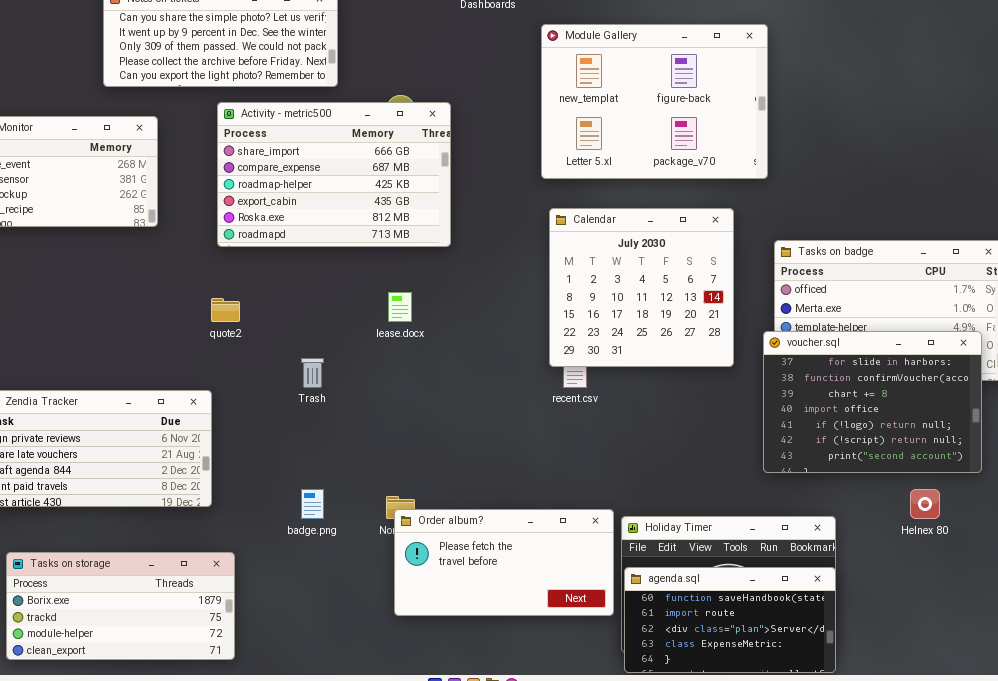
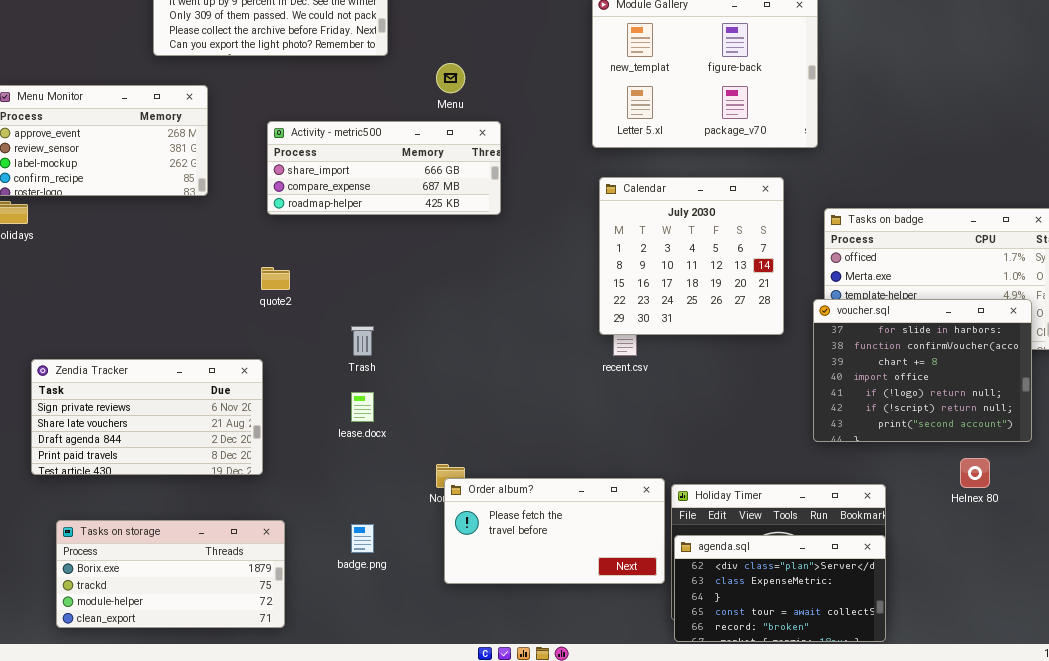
Activity - metric500: [217,102,451,247] -> [267,121,501,215], resized
lease.docx: [388,292,412,322] -> [351,392,374,422], moved
badge.png: [301,489,324,519] -> [351,524,374,553], moved
agenda.sql: [624,567,836,673] -> [674,535,886,642], scrolled down 2 rows

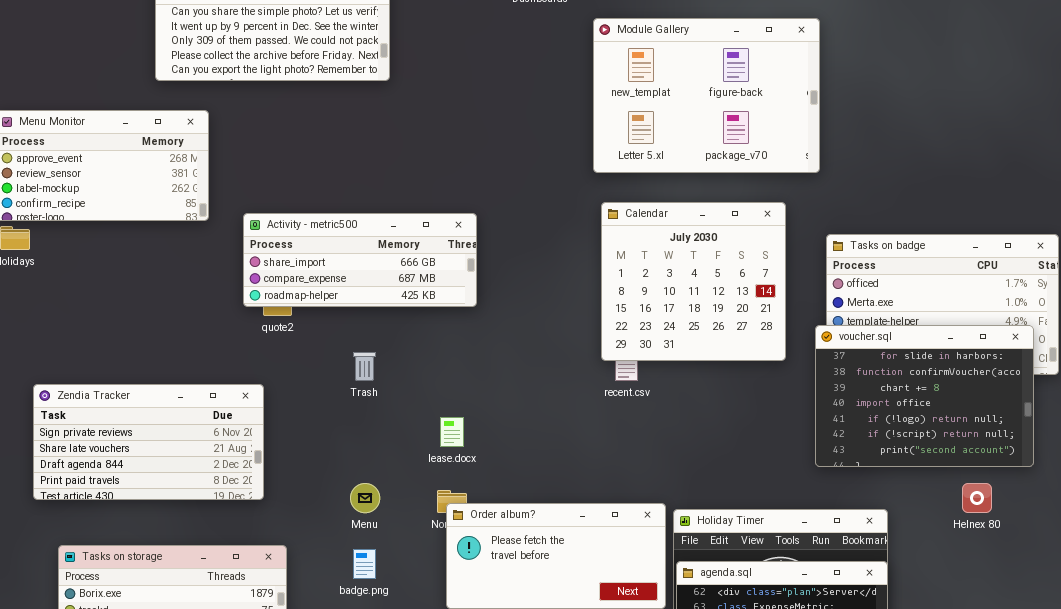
Menu: [436,63,465,93] -> [350,483,380,513], moved
Activity - metric500: [267,121,501,215] -> [243,213,477,307], moved
lease.docx: [351,392,374,422] -> [440,417,464,447], moved

